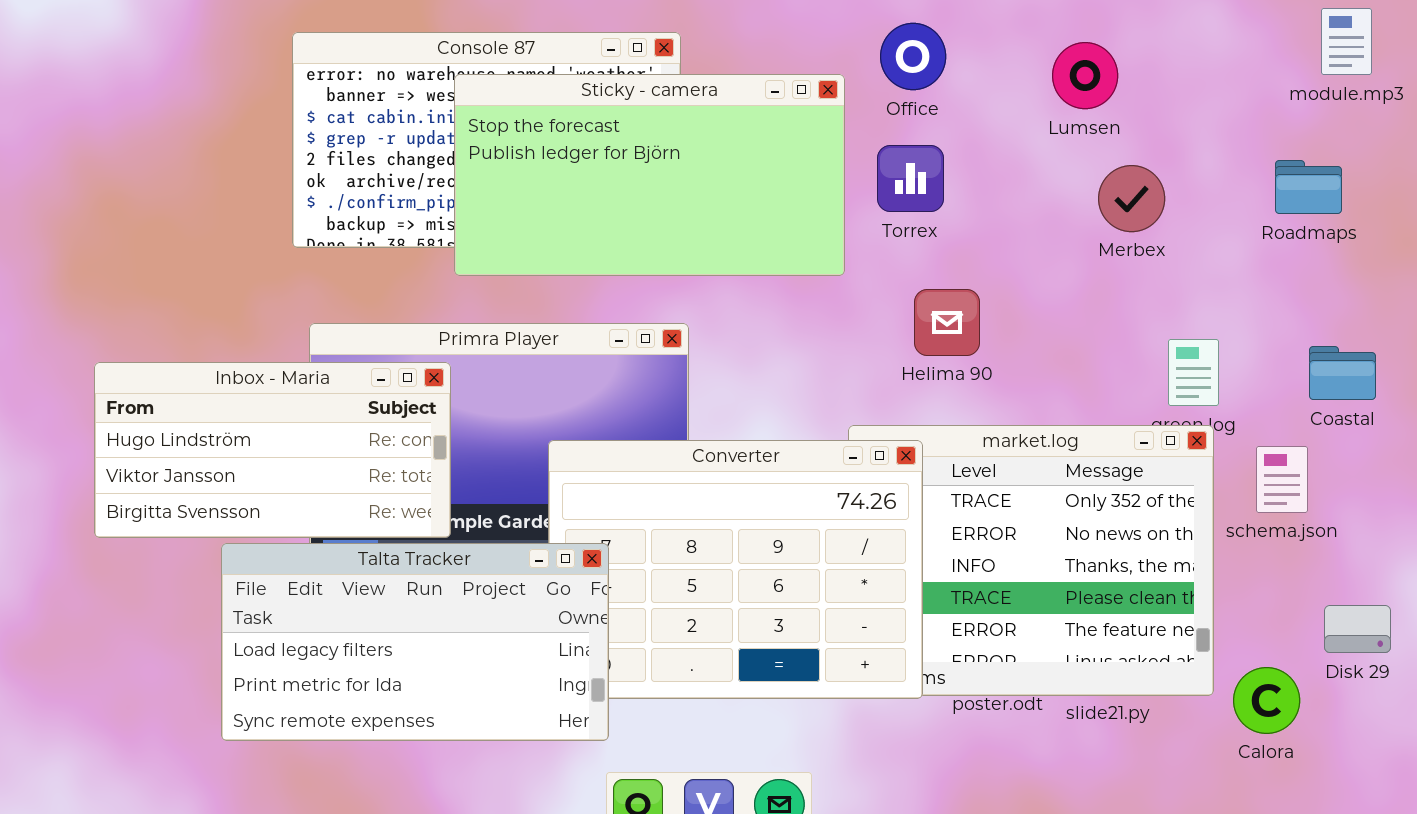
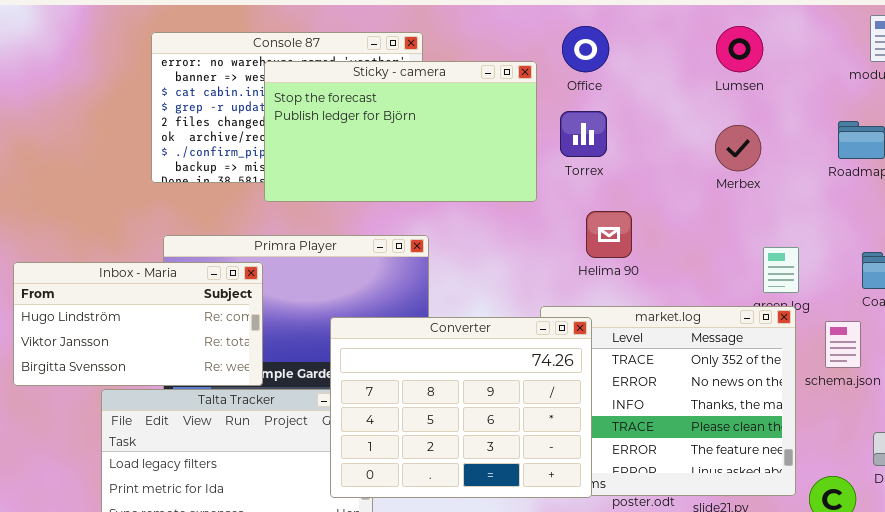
Lumsen: [1052,42,1118,109] -> [716,26,763,72], moved
Converter: [548,440,923,699] -> [330,317,592,498], raised

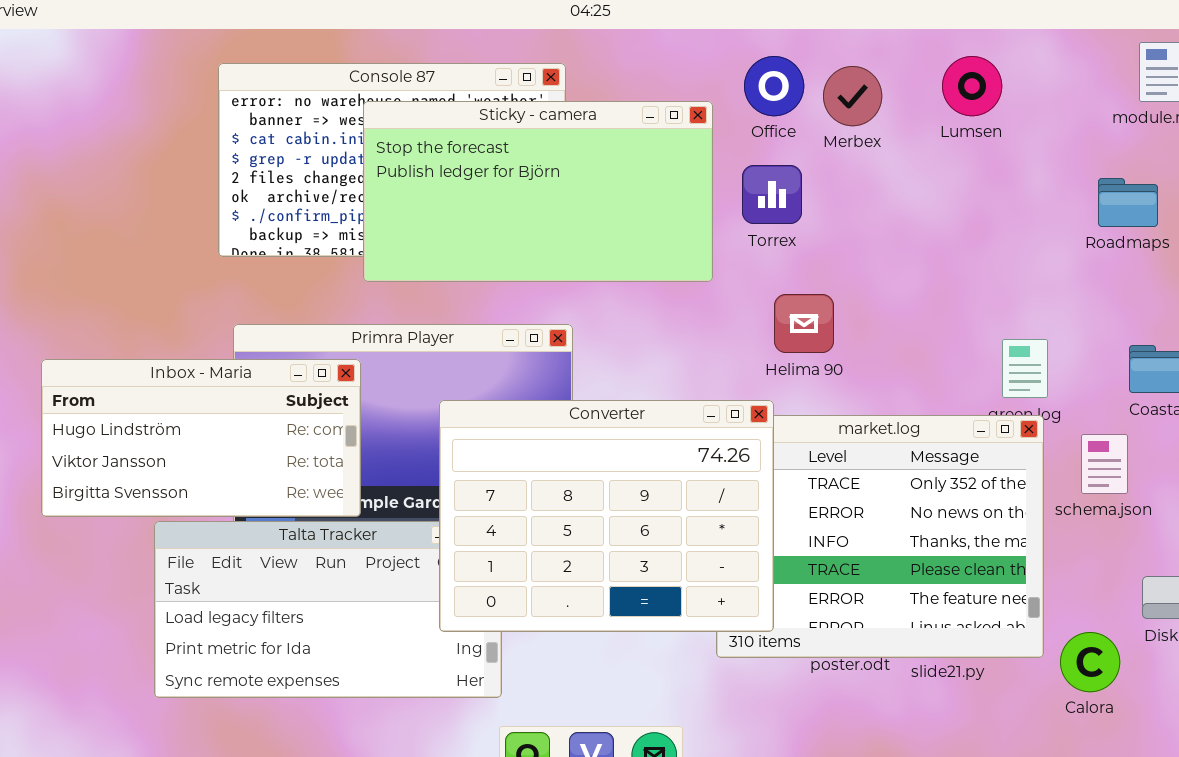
Merbex: [715,125,761,171] -> [823,66,882,126], moved
Converter: [330,317,592,498] -> [439,400,774,632], moved

